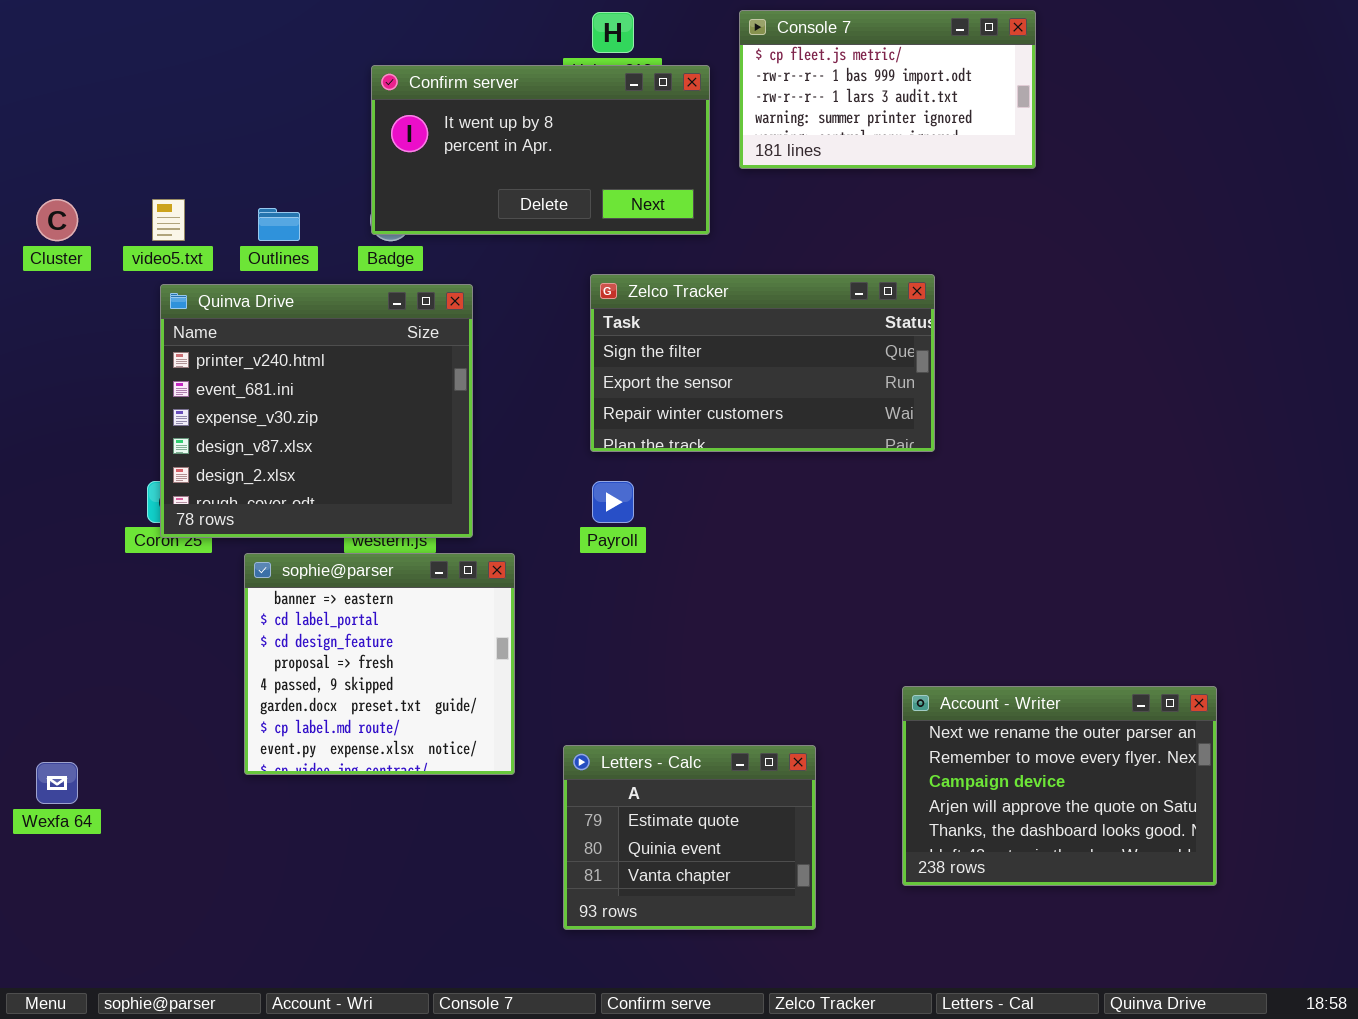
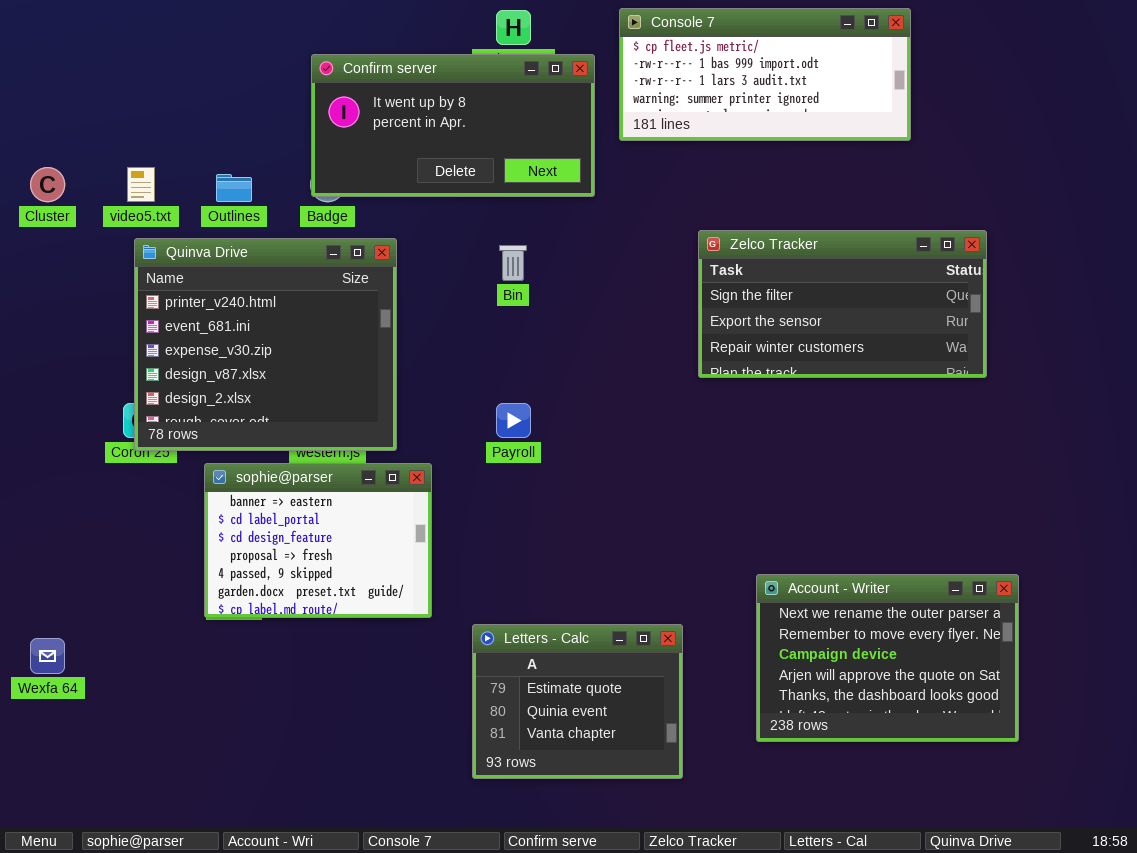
Console 7: [739,10,1036,169] -> [619,8,911,141], resized
Zelco Tracker: [590,274,935,452] -> [698,230,987,378], moved
sophie@parser: [244,553,515,775] -> [204,463,432,618], resized

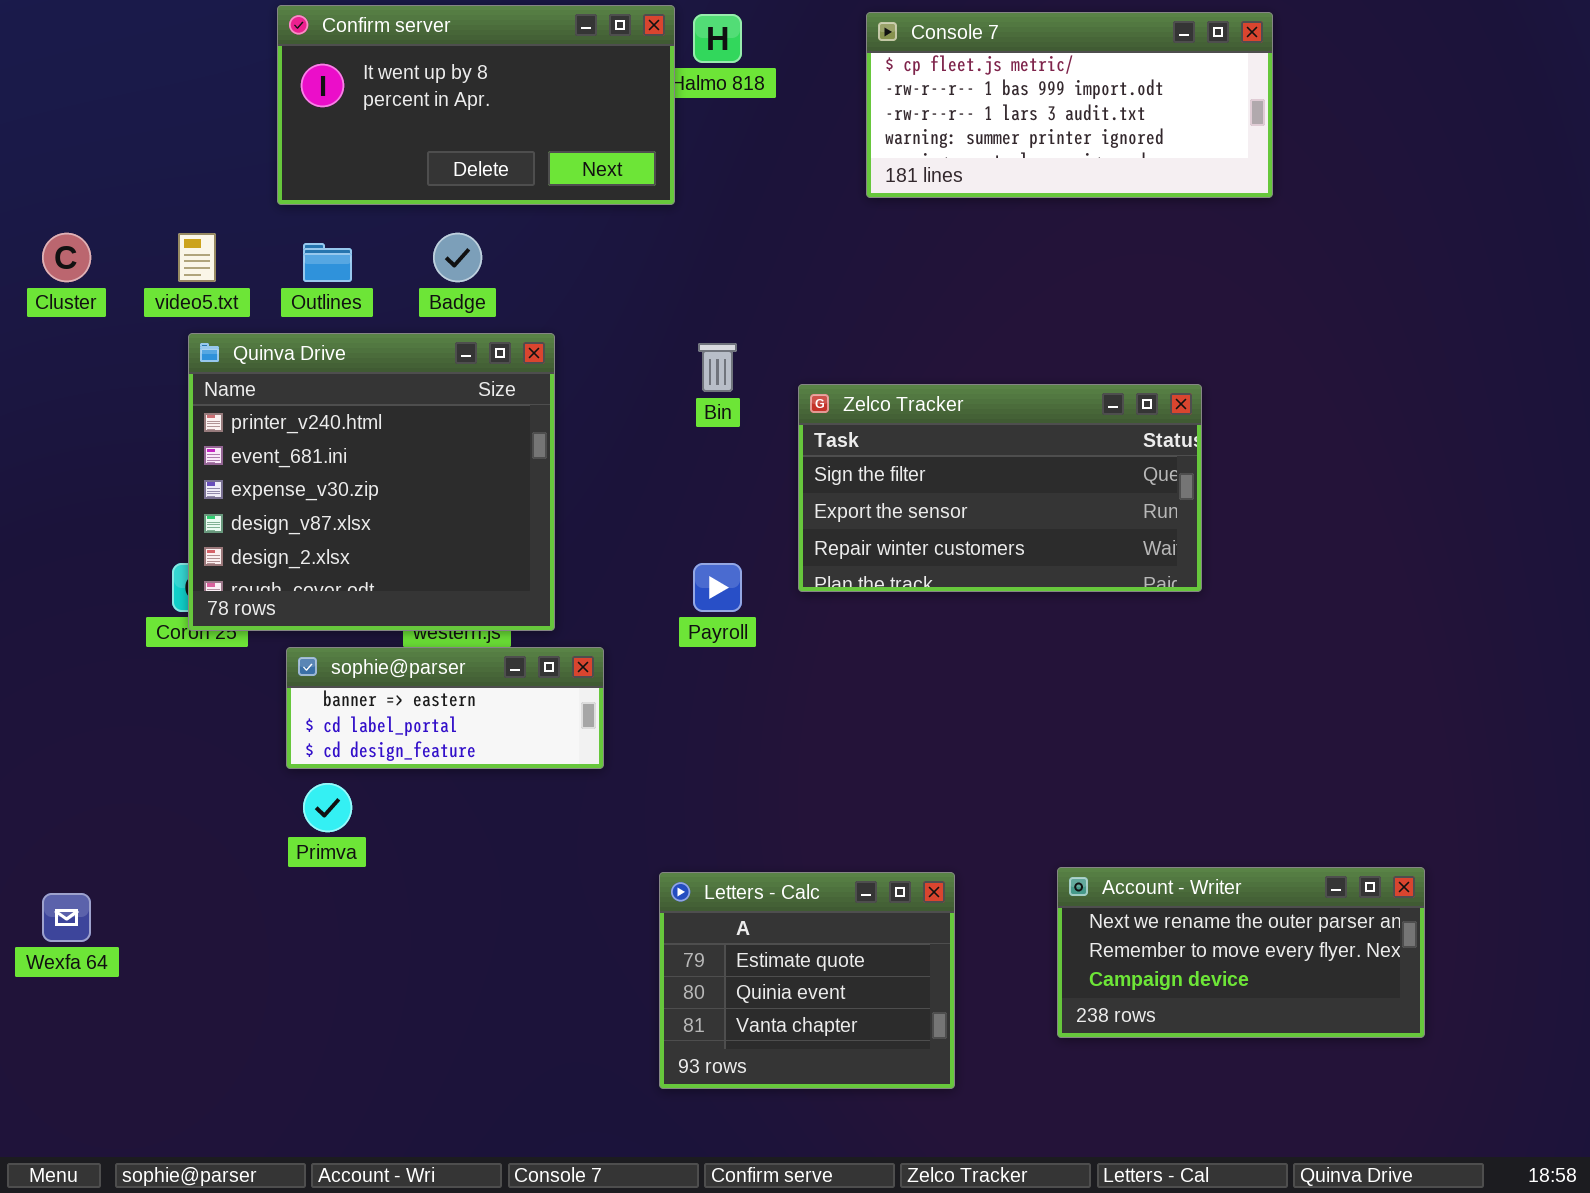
Confirm server: [311,54,595,197] -> [277,5,675,205], moved
Zelco Tracker: [698,230,987,378] -> [798,384,1202,592], moved
sophie@parser: [204,463,432,618] -> [286,647,604,769], resized
Account - Writer: [756,574,1019,742] -> [1057,867,1425,1038], resized

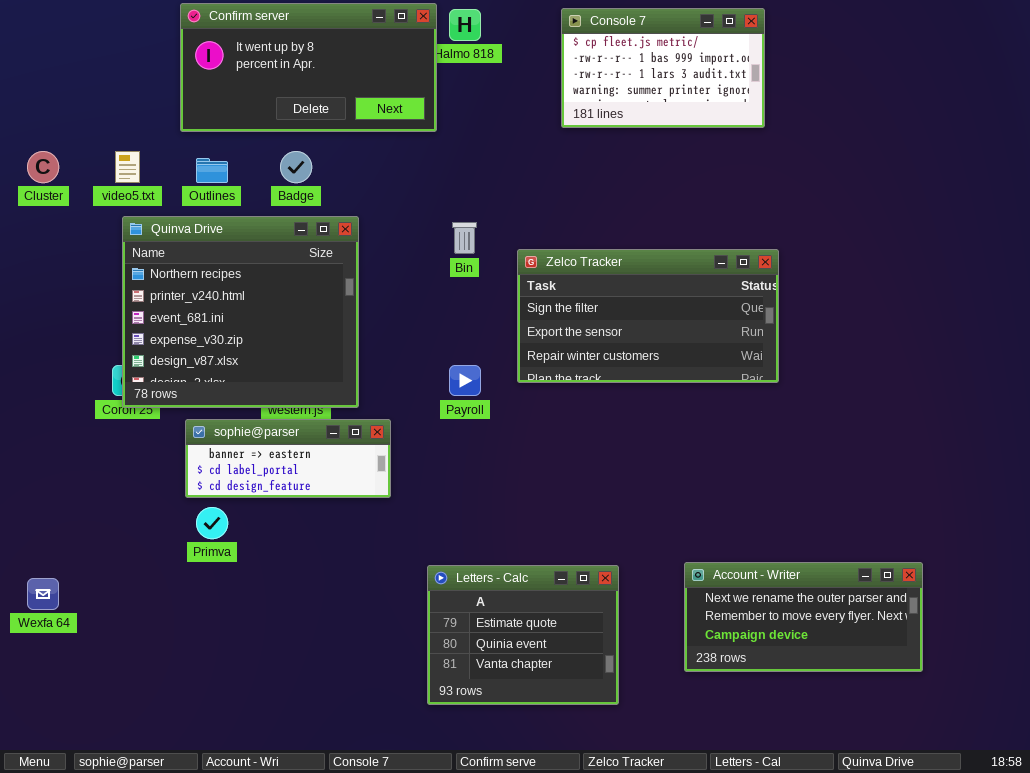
Console 7: [866,12,1273,198] -> [561,8,765,128], resized
Quinva Drive: [188,333,555,631] -> [122,216,359,408], scrolled up 1 row

